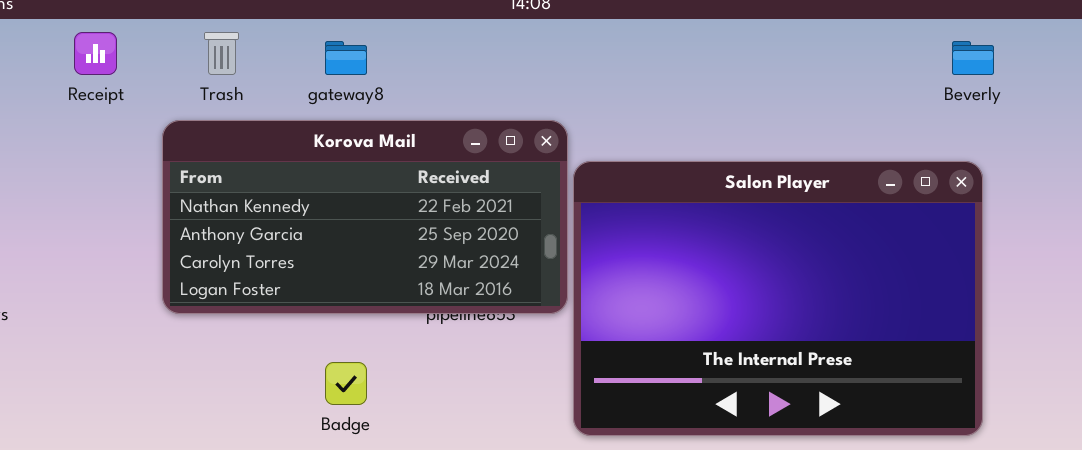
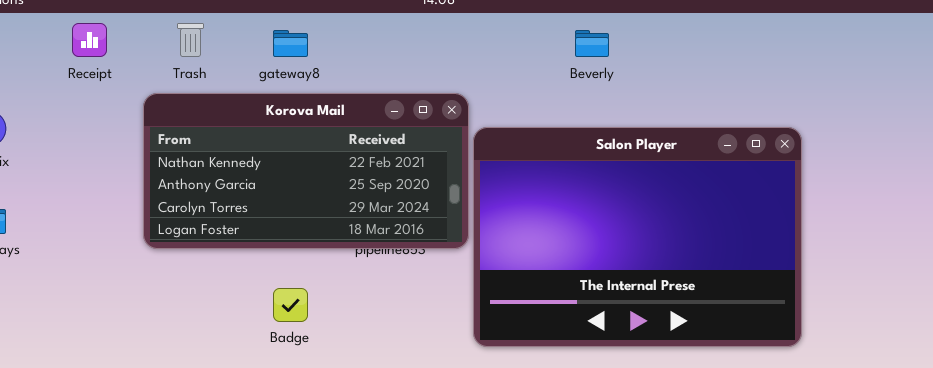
Beverly: [952,41,994,75] -> [575,30,609,57], moved

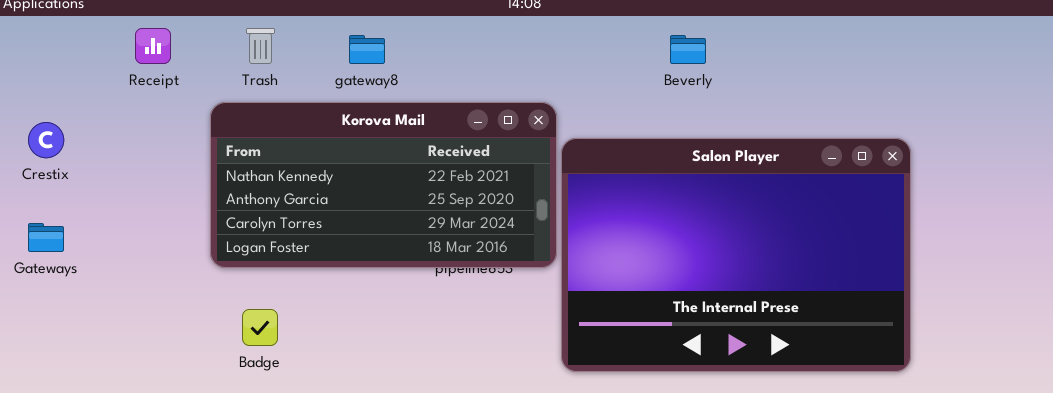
Badge: [273,288,308,322] -> [242,309,278,346], moved

